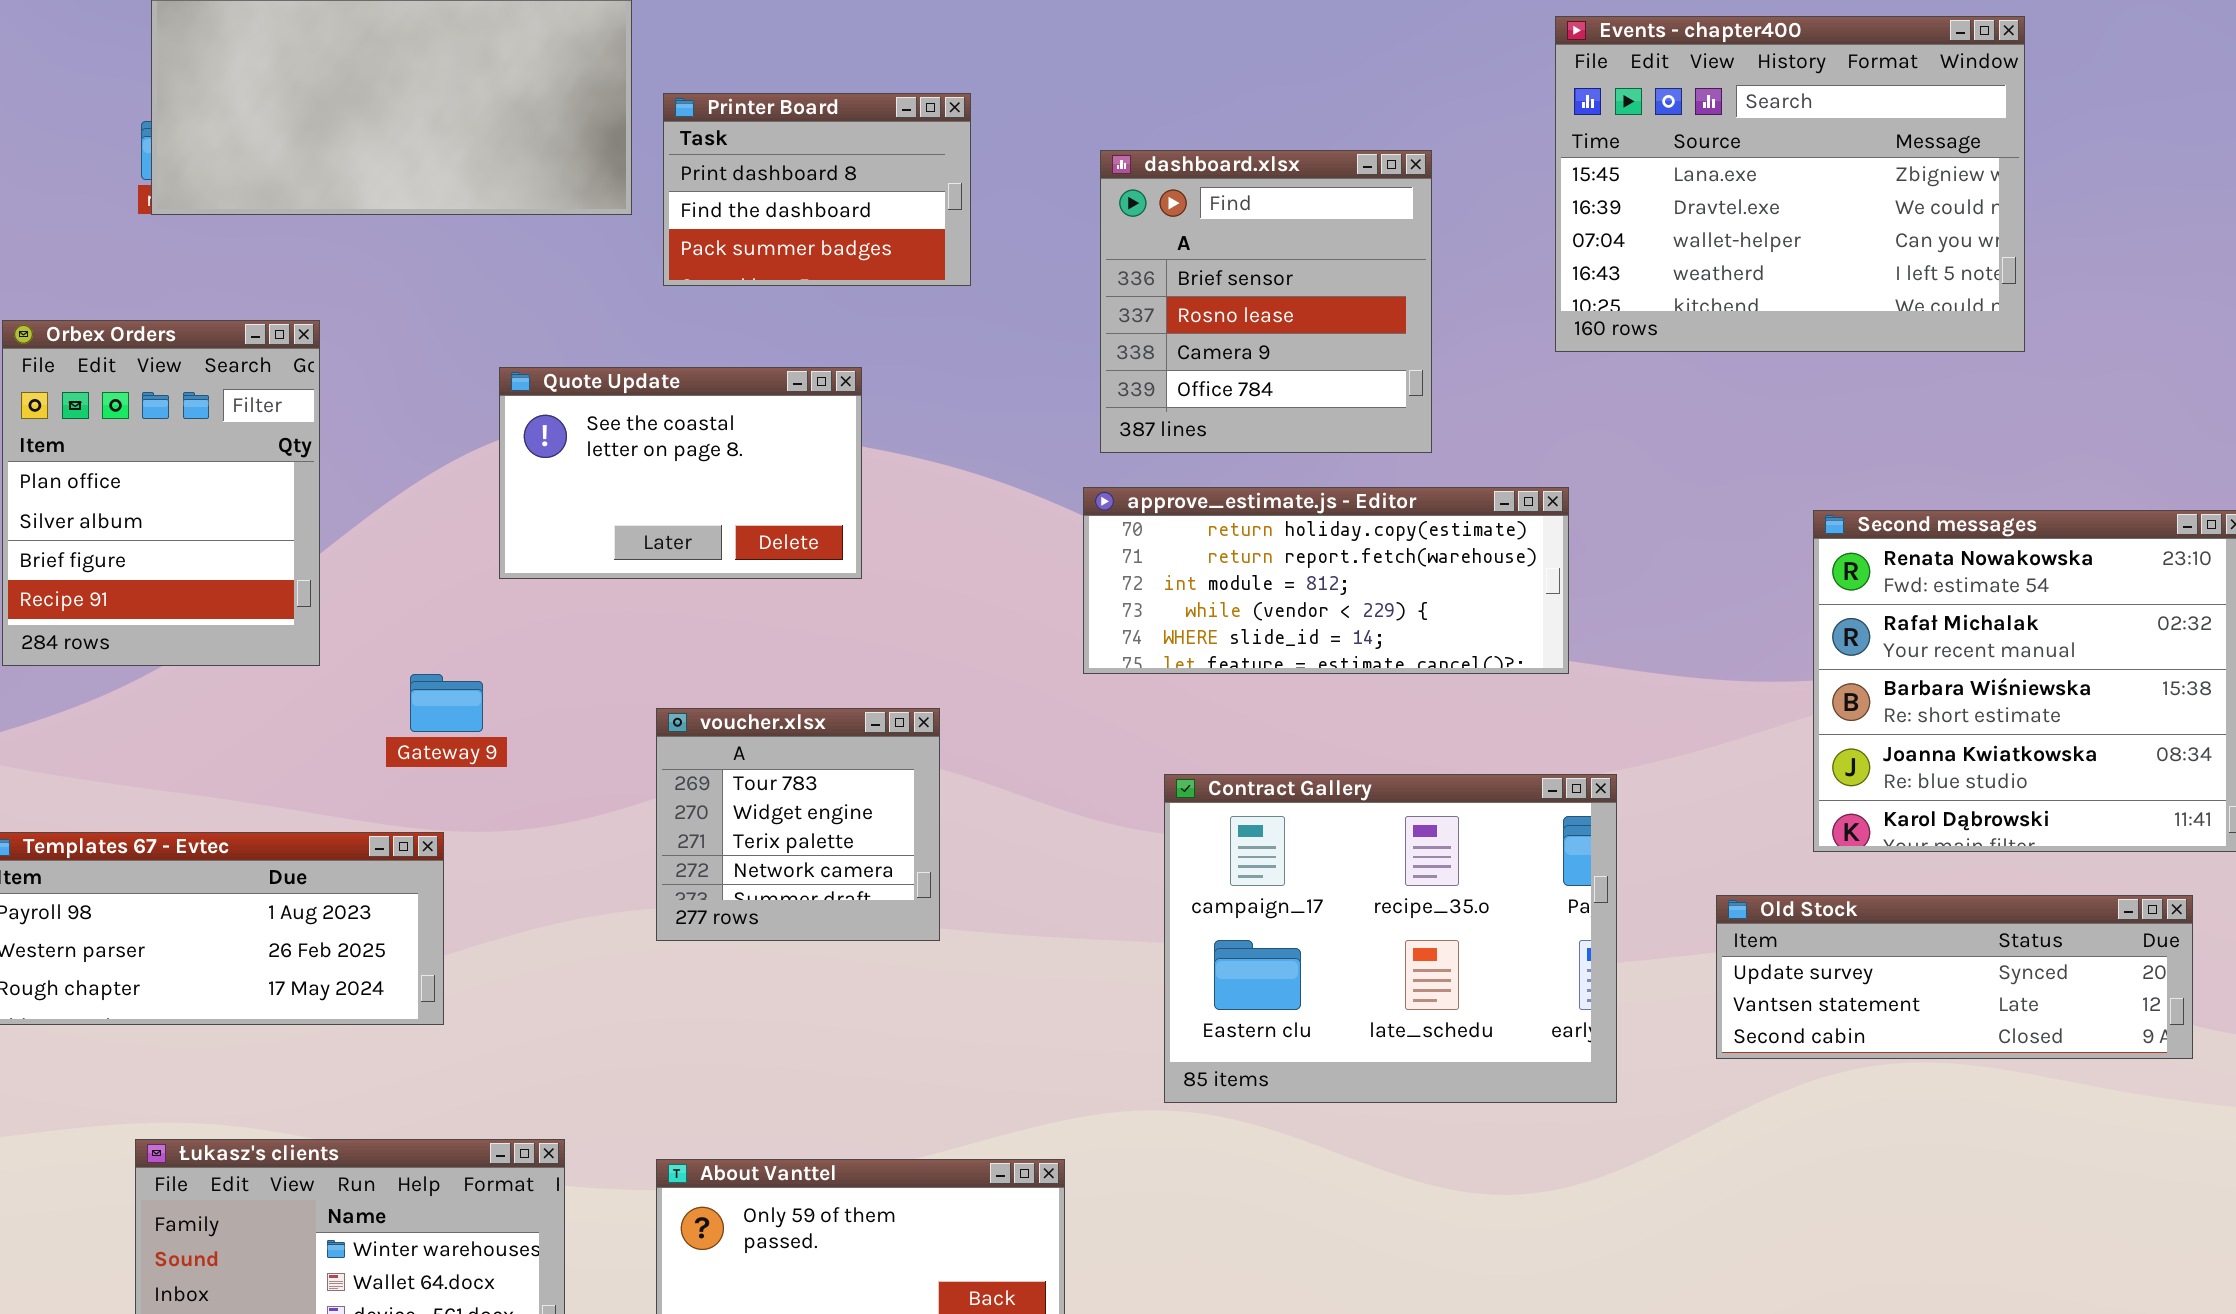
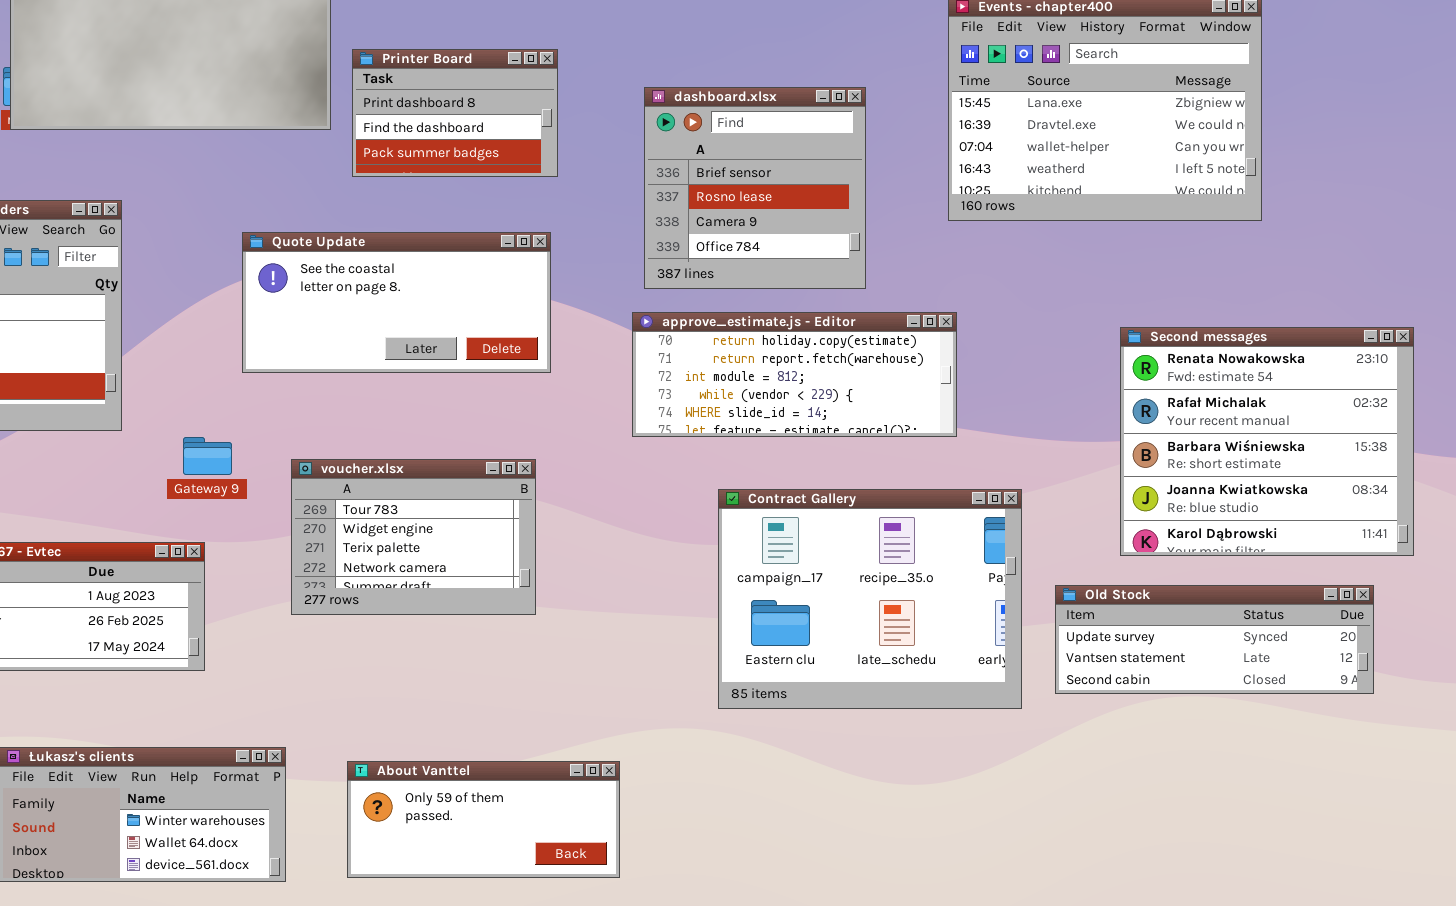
Quote Update: [499,367,862,579] -> [242,232,551,373], resized
voucher.xlsx: [656,708,940,941] -> [291,459,536,615], resized
Contract Gallery: [1164,774,1617,1103] -> [718,489,1022,709], moved

